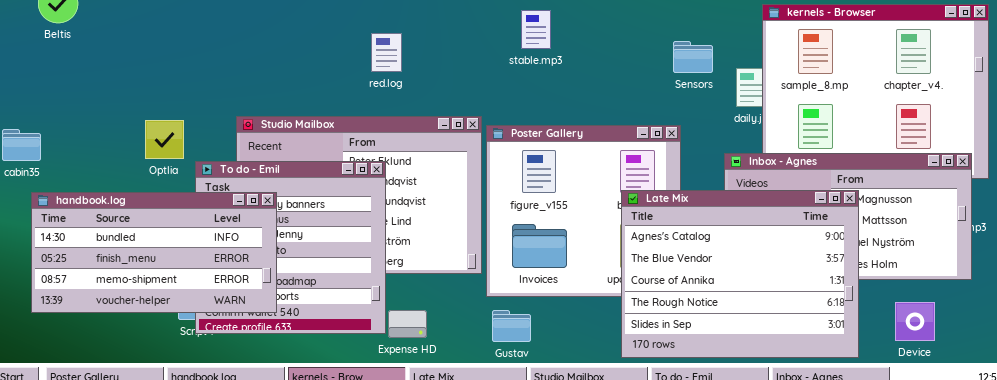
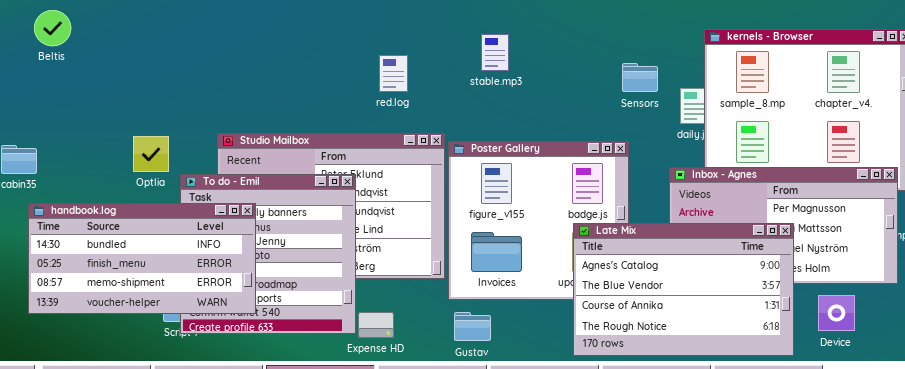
red.log: [371,33,402,72] -> [379,55,408,92], moved
Late Mix: [621,190,859,358] -> [573,223,794,356], resized
Device: [895,302,935,341] -> [818,295,855,331], moved

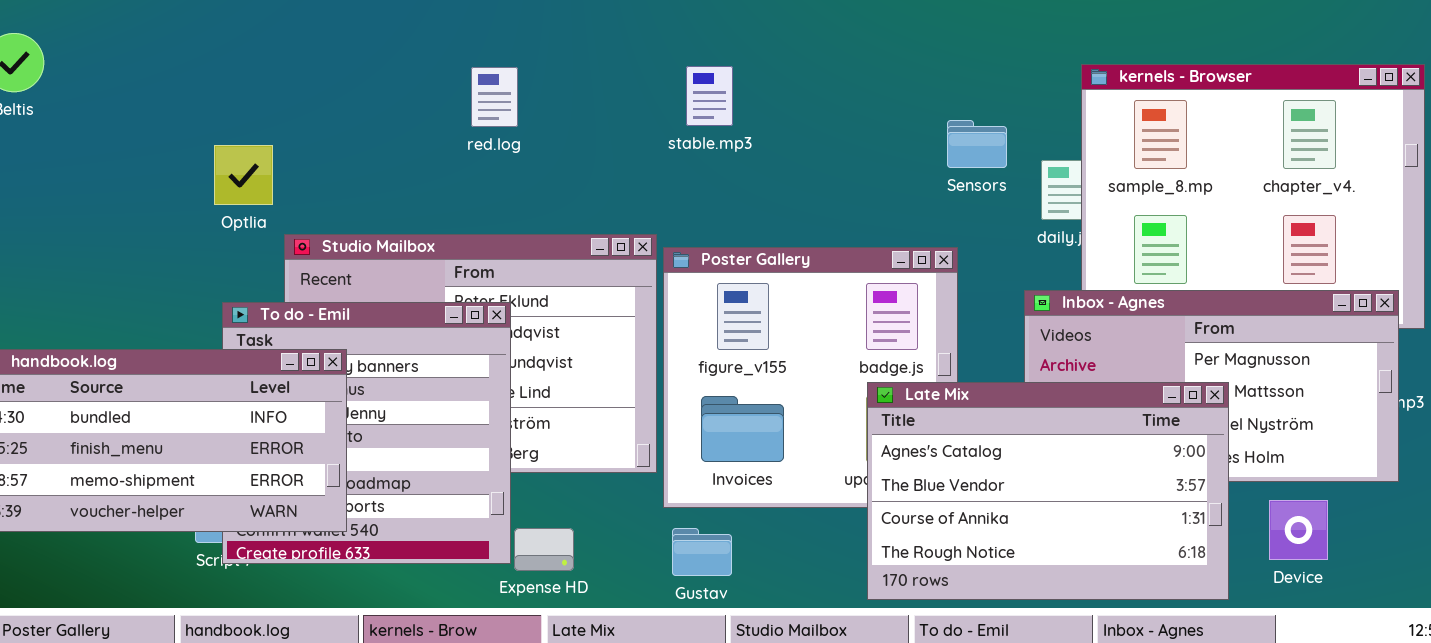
stable.mp3: [481,34,509,71] -> [686,66,733,126], moved
red.log: [379,55,408,92] -> [471,67,518,127], moved
Optlia: [133,136,169,172] -> [214,145,273,205], moved

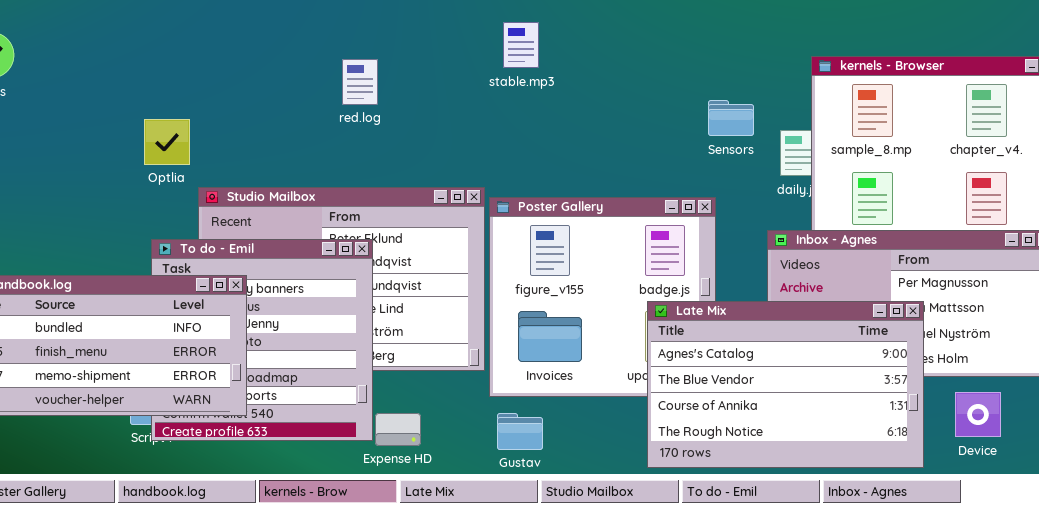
stable.mp3: [686,66,733,126] -> [503,22,539,68], moved

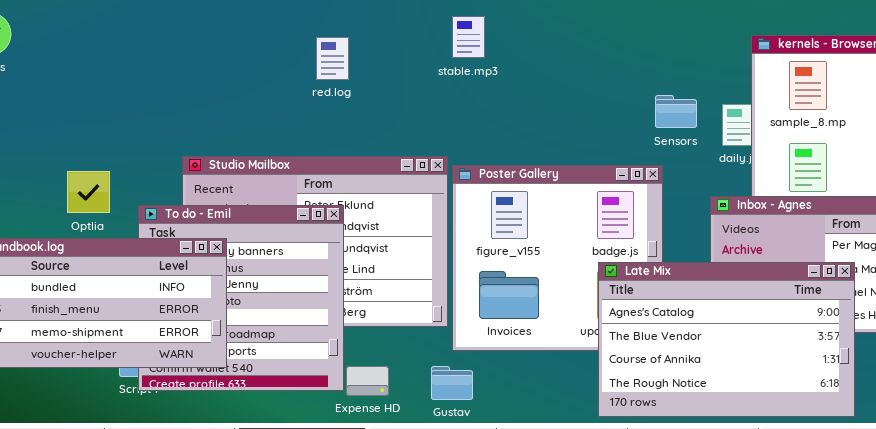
stable.mp3: [503,22,539,68] -> [452,16,485,58], moved
Sensors: [708,100,754,136] -> [655,95,697,128], moved
Optlia: [144,119,190,165] -> [67,171,110,213], moved
Gustav: [497,413,543,450] -> [431,366,473,400], moved

